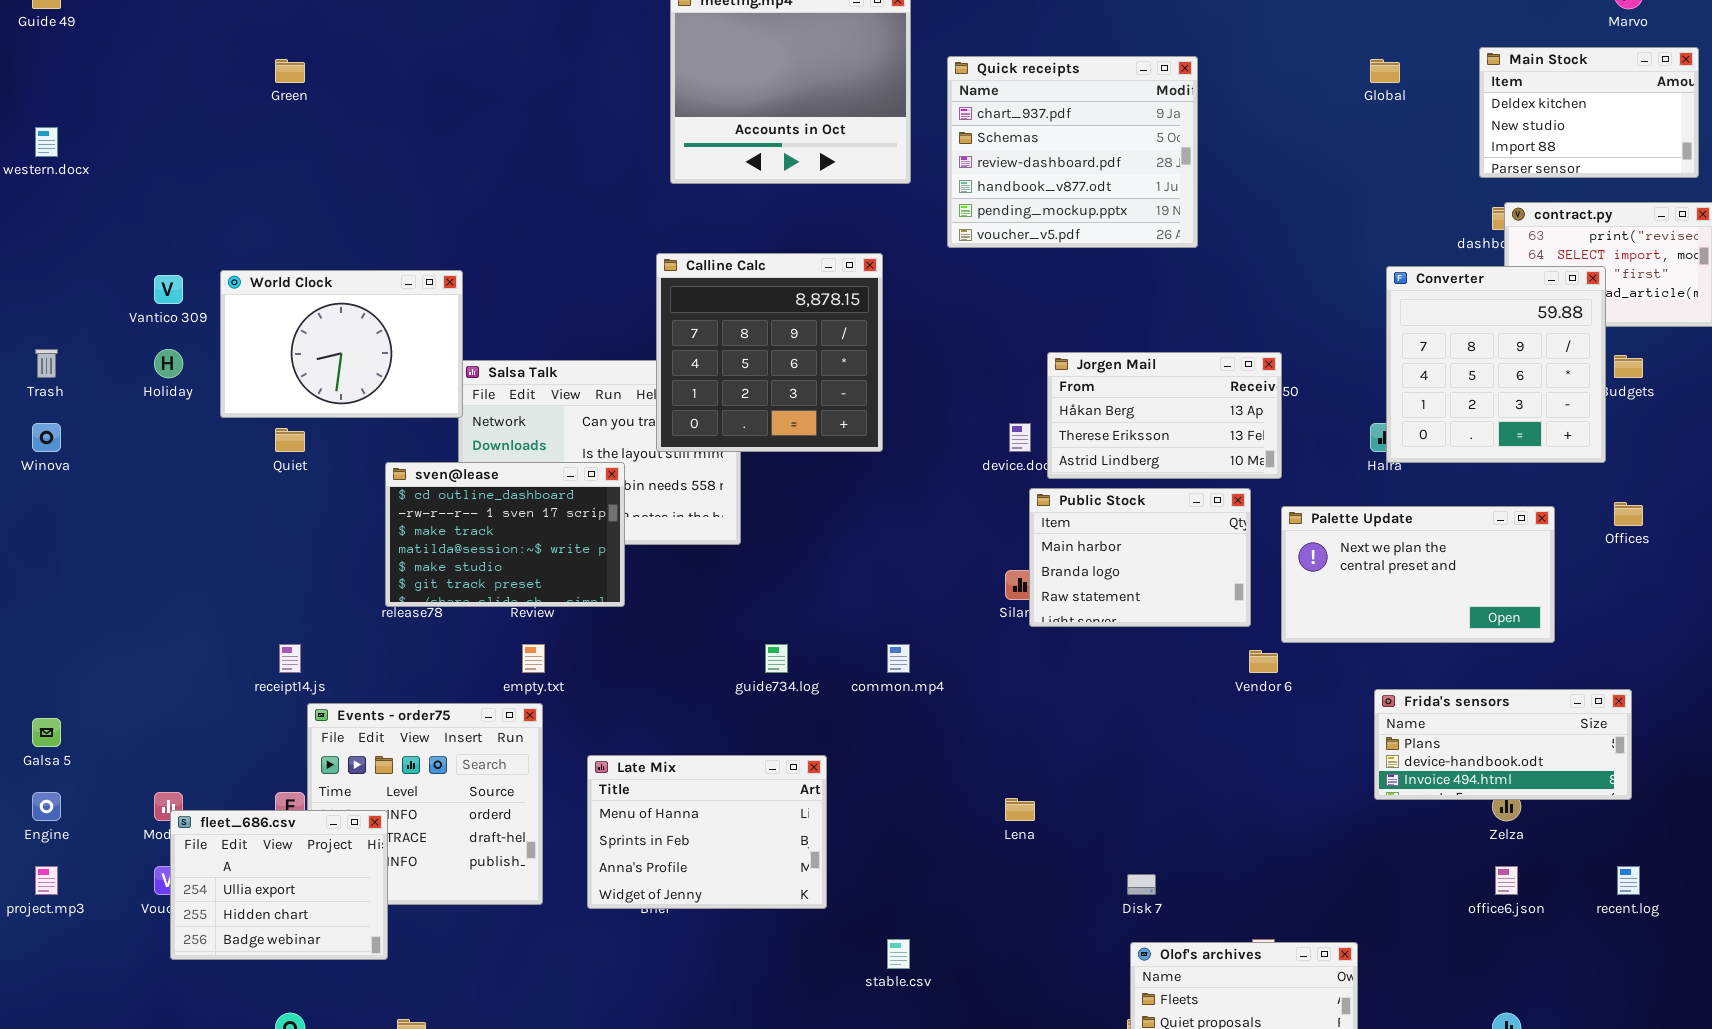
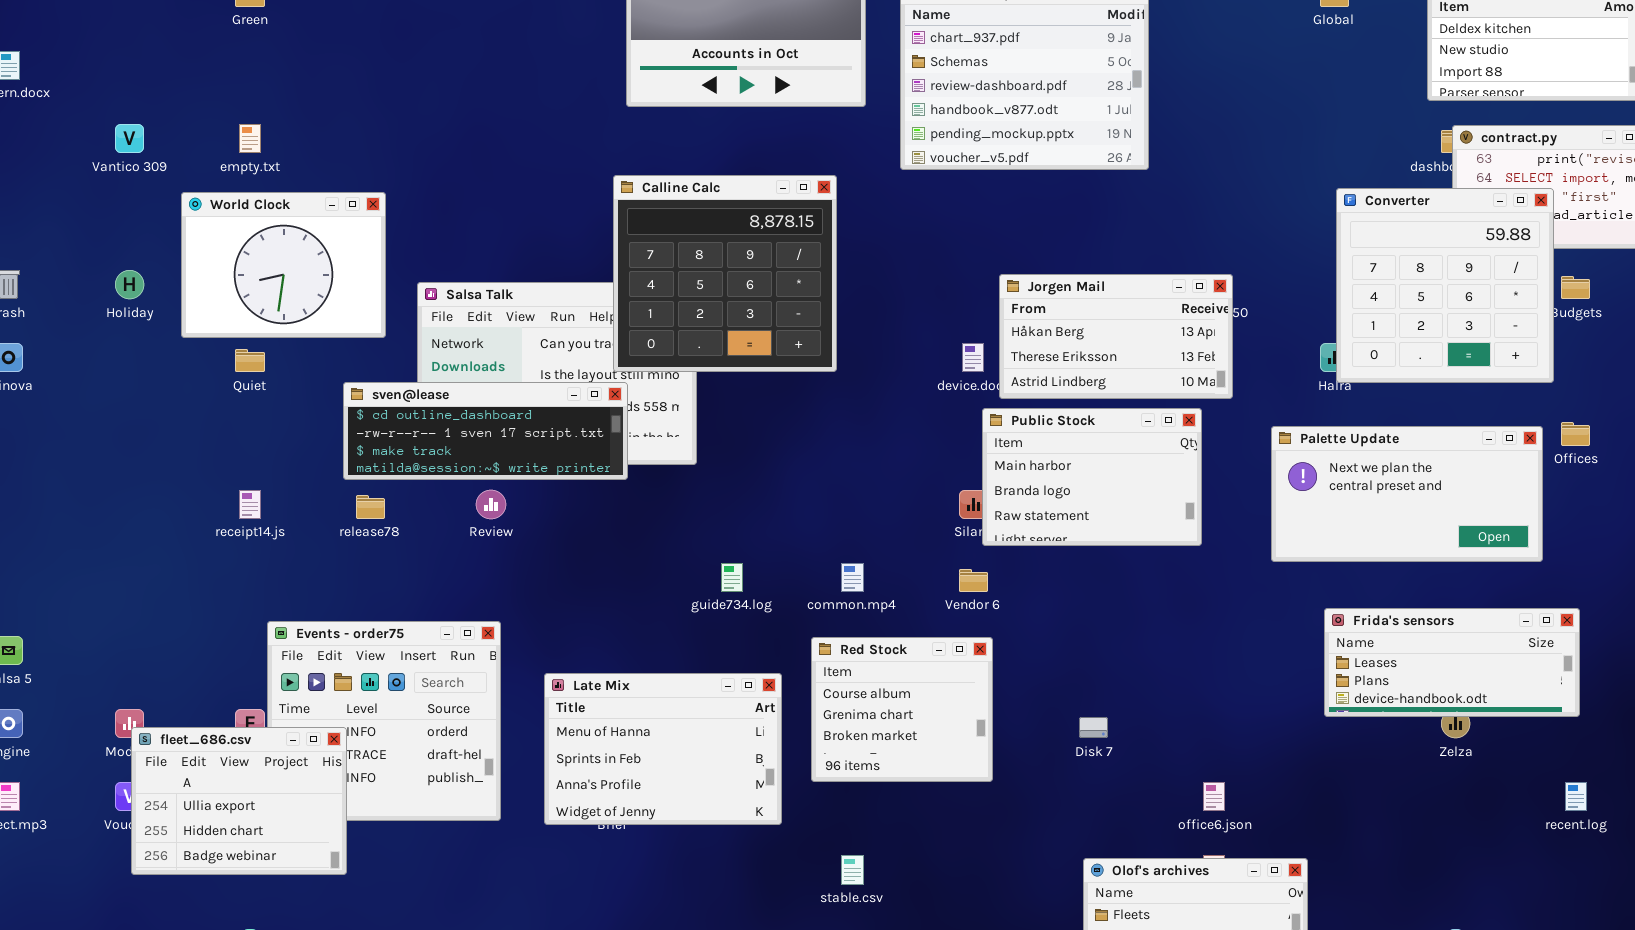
World Clock: [220,270,463,418] -> [181,192,386,338], resized
Vantico 309: [154,275,183,304] -> [115,124,144,153], moved
sven@lease: [385,462,625,607] -> [343,382,628,480], resized
Palette Update: [1281,506,1555,643] -> [1271,426,1543,562], moved
receipt14.js: [279,644,301,673] -> [239,490,261,519], moved
empty.txt: [522,644,545,673] -> [239,124,261,153], moved
Vendor 6: [1249,650,1278,673] -> [959,569,988,592], moved
Frida's sensors: [1374,689,1632,800] -> [1324,608,1580,717], scrolled up 1 row
Red Stock: none -> [811,637,993,782], opened
office6.json: [1495,866,1518,895] -> [1203,782,1225,811], moved
Disk 7: [1127,874,1156,895] -> [1079,717,1108,738], moved

